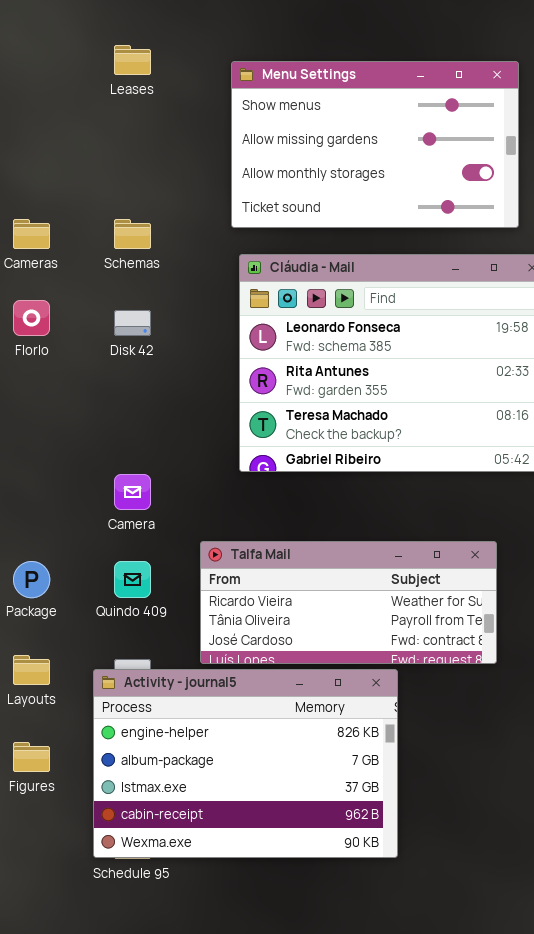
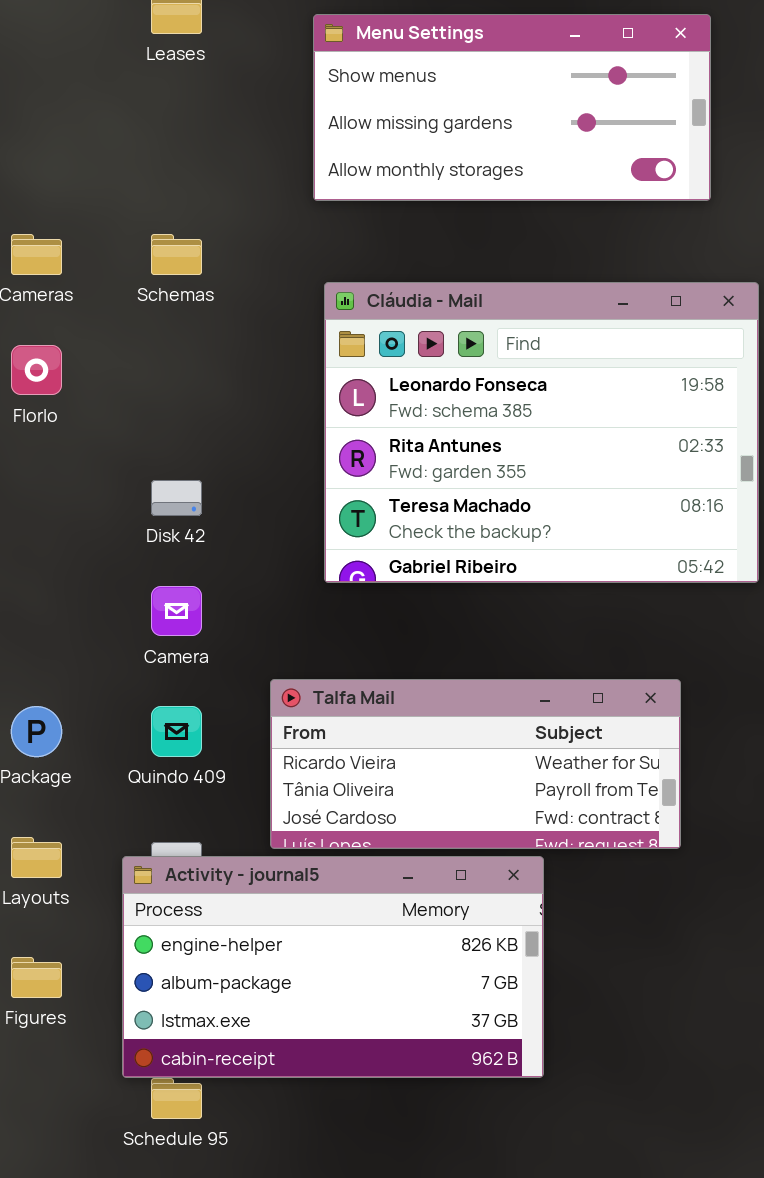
Menu Settings: [231,61,519,228] -> [313,14,711,201], resized
Disk 42: [114,310,151,336] -> [151,480,202,516], moved
Activity - journal5: [93,669,398,858] -> [122,856,544,1078], resized

